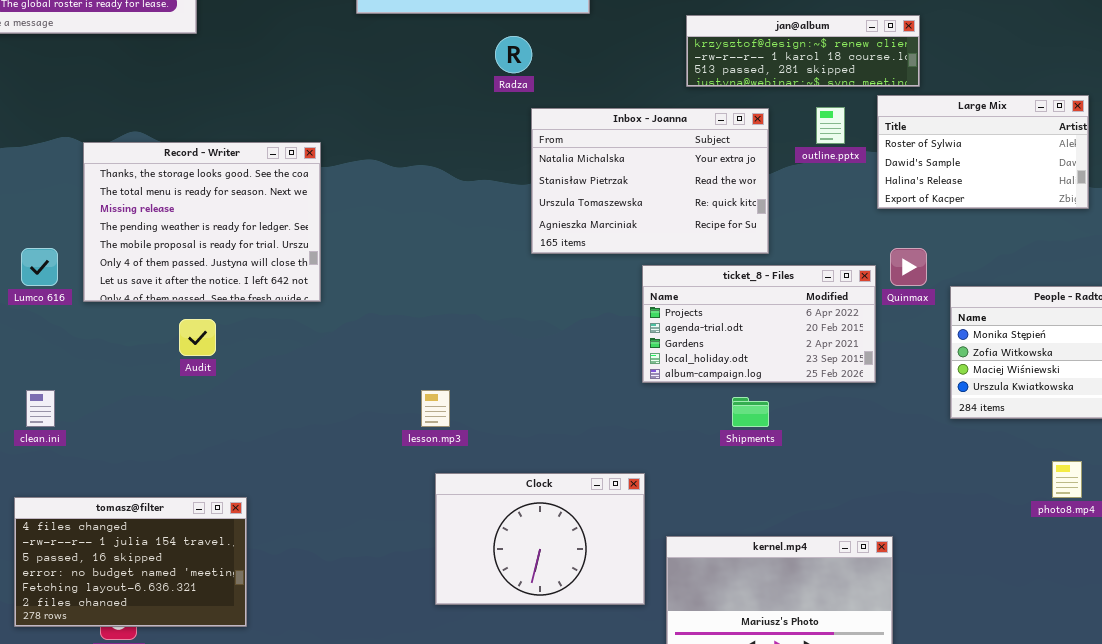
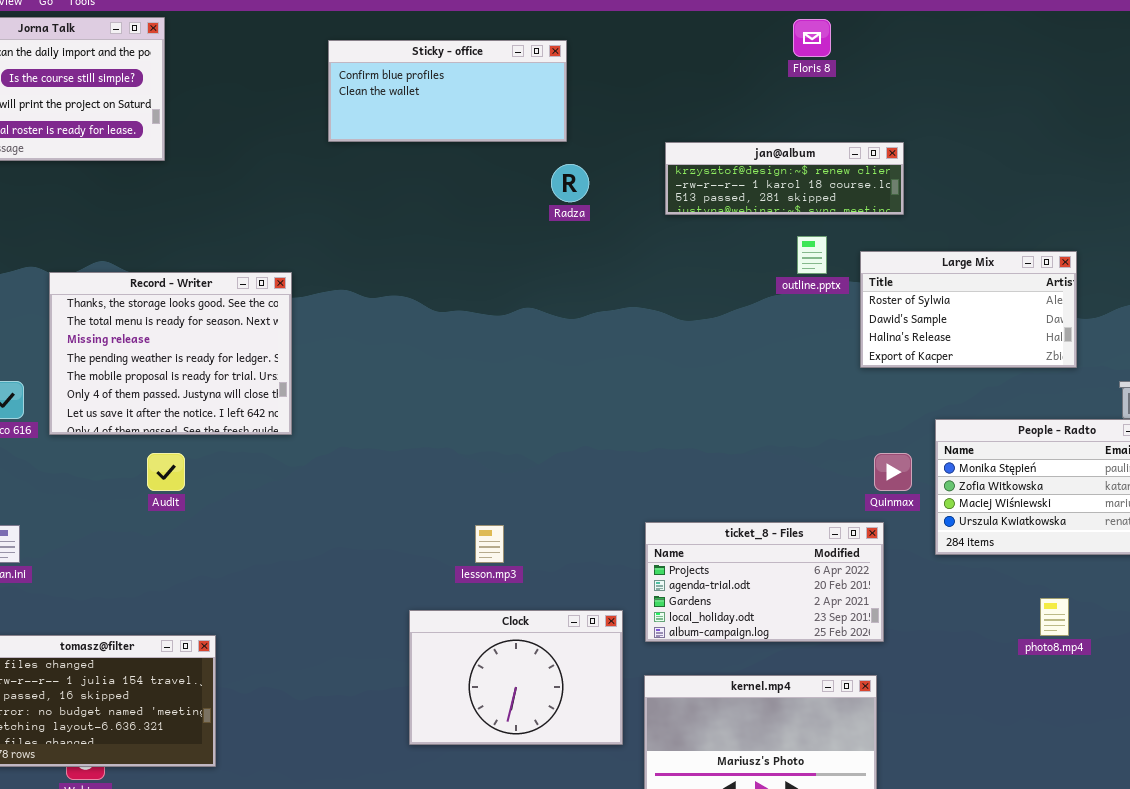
Radza: [495,36,532,73] -> [551,164,589,202], moved
Large Mix: [877,95,1089,209] -> [860,251,1077,368], moved
Inbox - Joanna: [531,108,769,254] -> none, closed
Quinmax: [890,248,927,286] -> [874,453,912,491], moved
ticket_8 - Files: [642,265,876,383] -> [645,522,884,642], moved
lesson.mp3: [421,390,450,427] -> [475,525,504,563], moved

